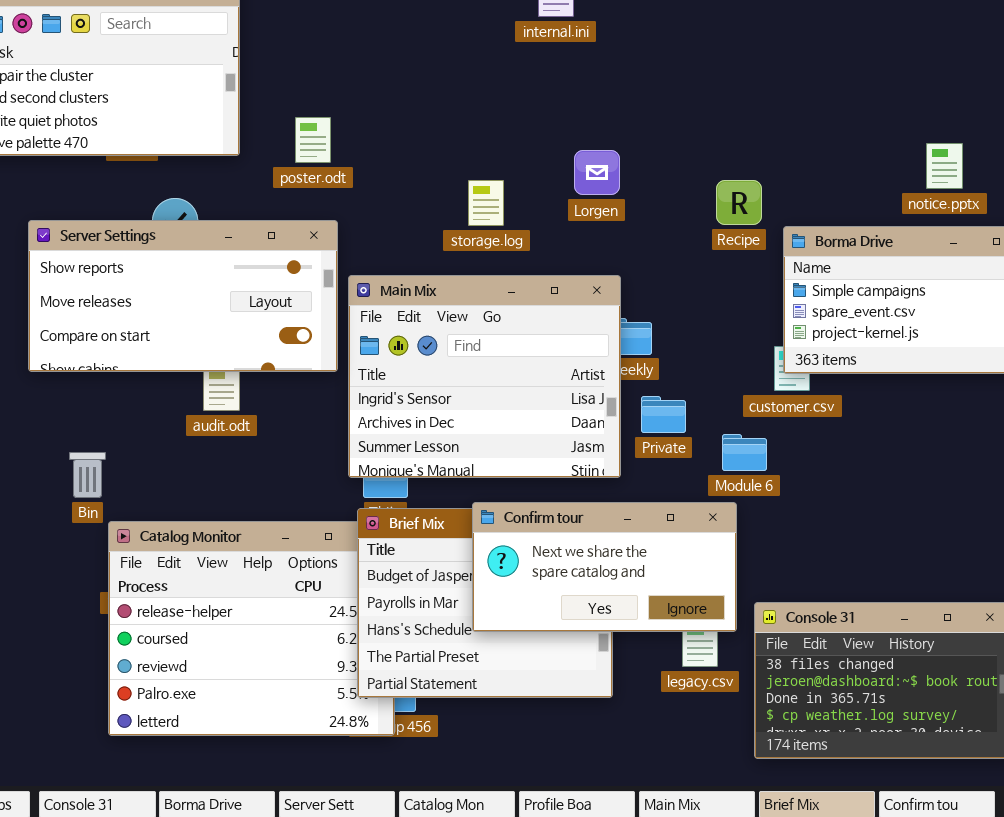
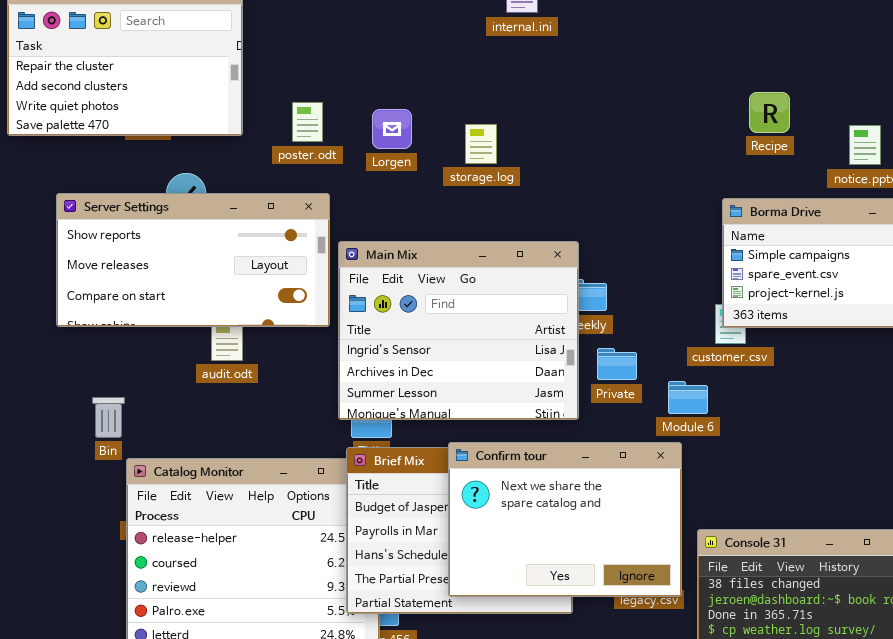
Lorgen: [574,150,620,195] -> [372,109,412,149], moved
Recipe: [716,180,762,225] -> [749,92,790,133], moved
storage.log: [468,180,504,226] -> [465,124,497,164], moved
Confirm tour: [472,502,737,632] -> [448,442,682,597], resized

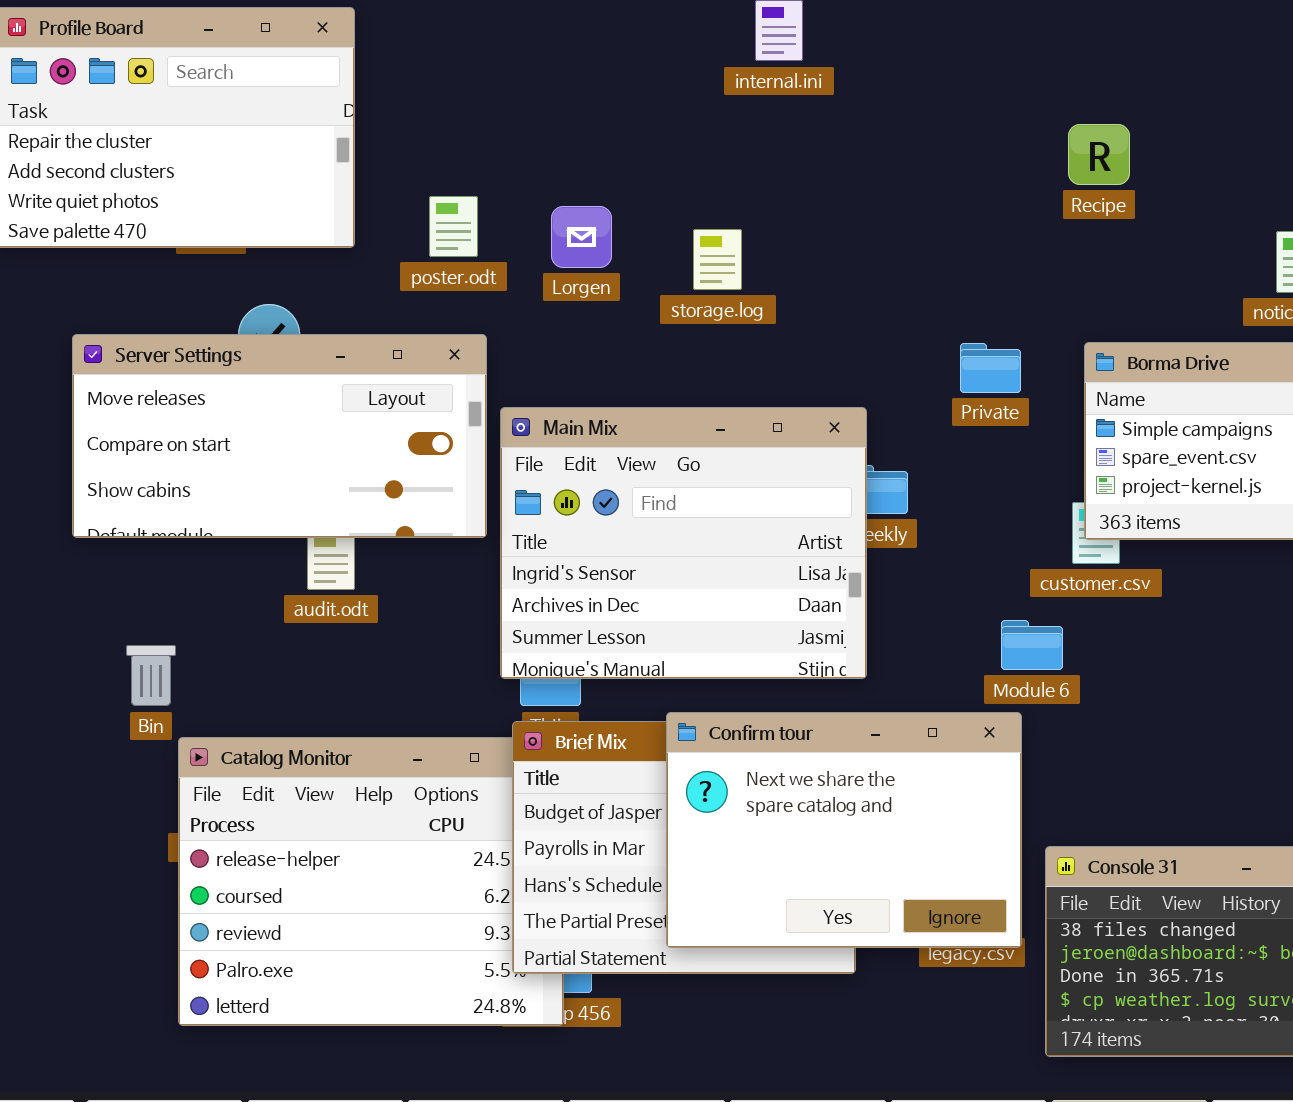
Recipe: [749,92,790,133] -> [1068,124,1130,185], moved
Server Settings: [56,193,330,327] -> [72,334,487,538], scrolled down 1 row
Private: [597,348,637,380] -> [960,343,1021,393], moved

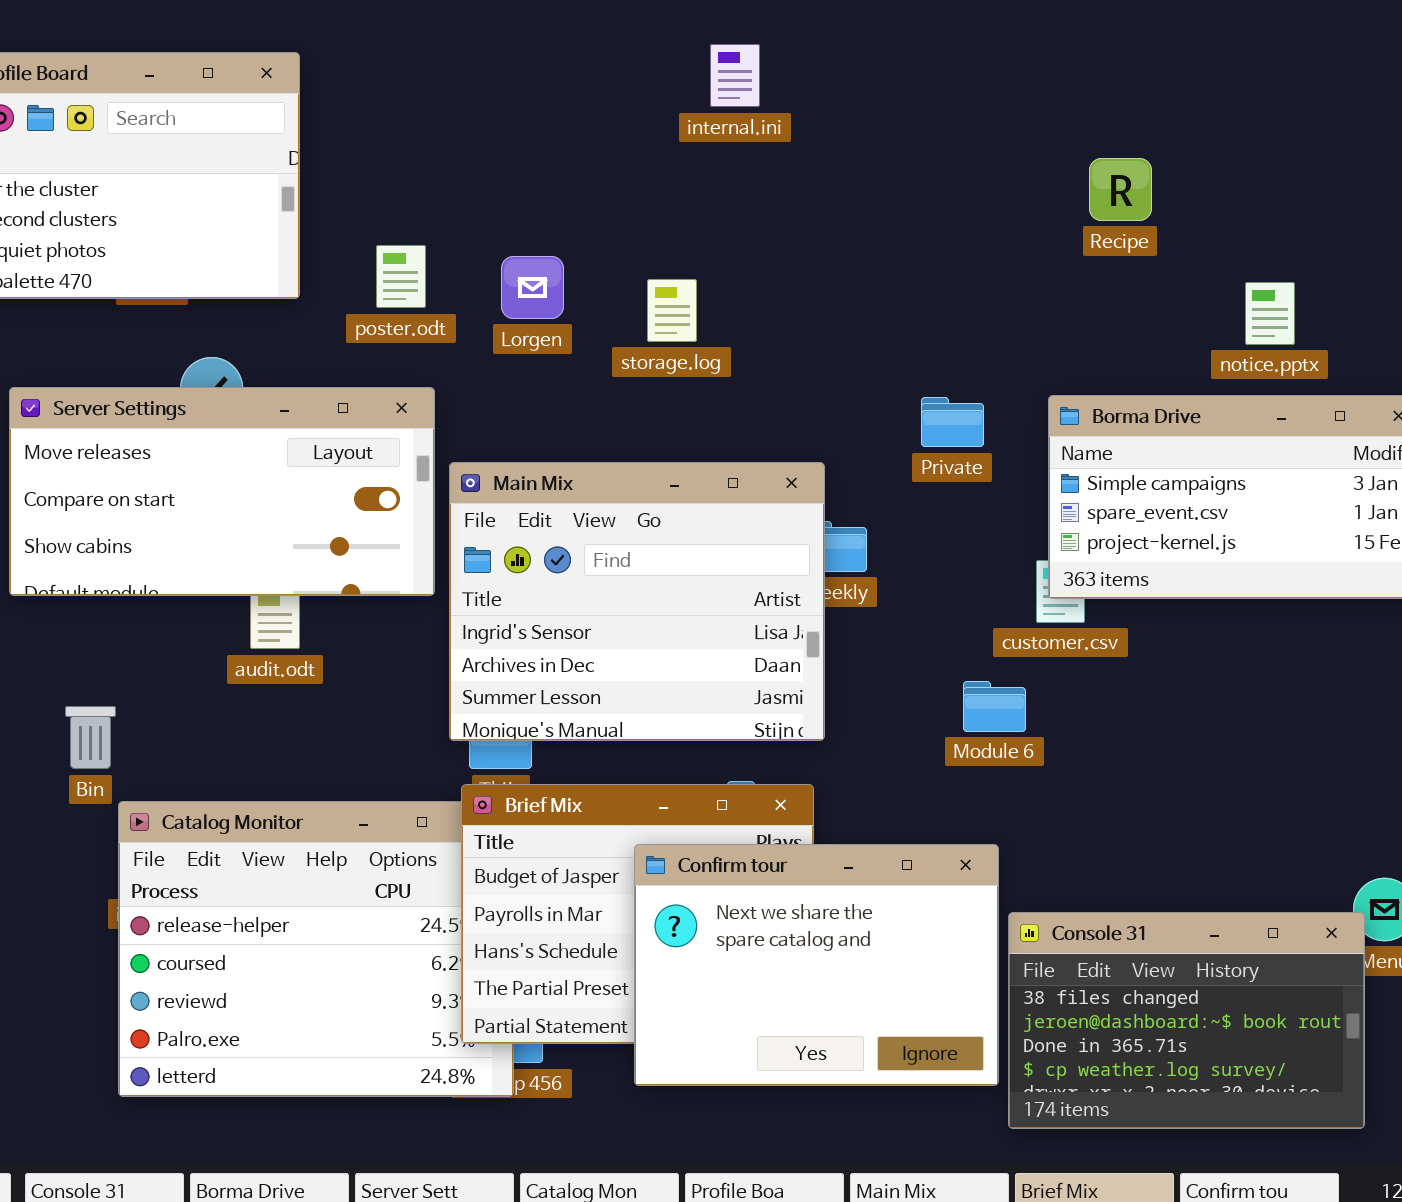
Recipe: [1068,124,1130,185] -> [1089,158,1152,221], moved
Confirm tour: [666,712,1022,948] -> [634,844,999,1086], moved

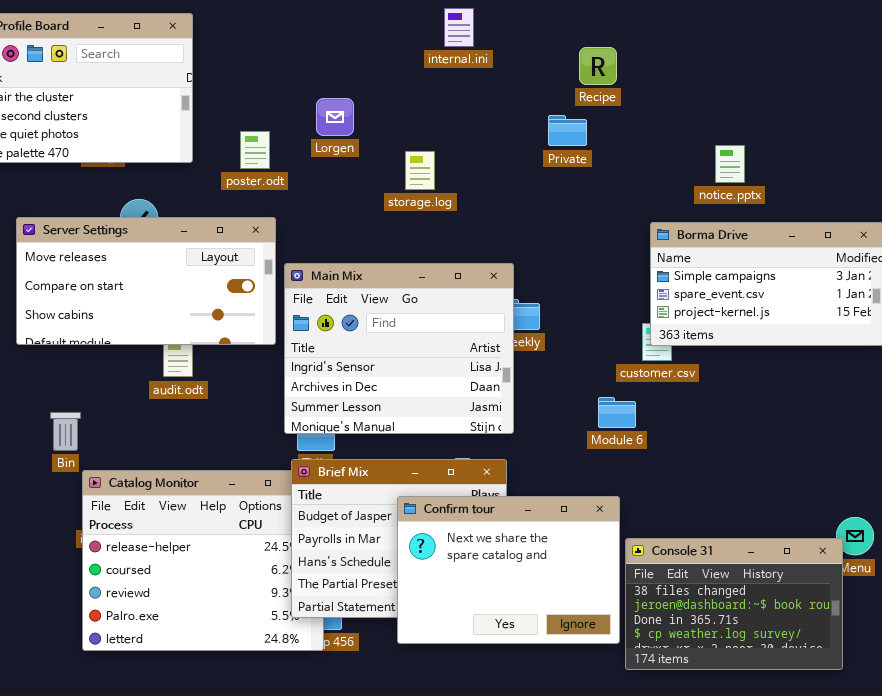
Recipe: [1089,158,1152,221] -> [579,47,617,85], moved
Lorgen: [501,256,564,319] -> [316,98,354,136], moved
notice.pptx: [1245,282,1295,345] -> [715,145,745,183], moved
Private: [921,397,984,447] -> [548,115,587,146], moved

